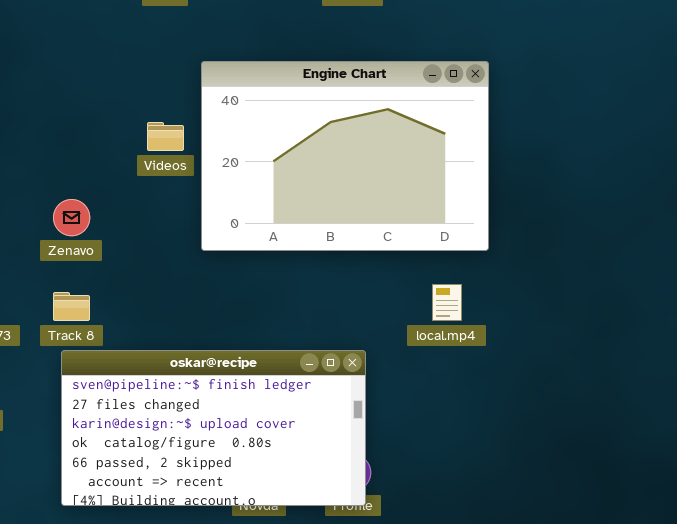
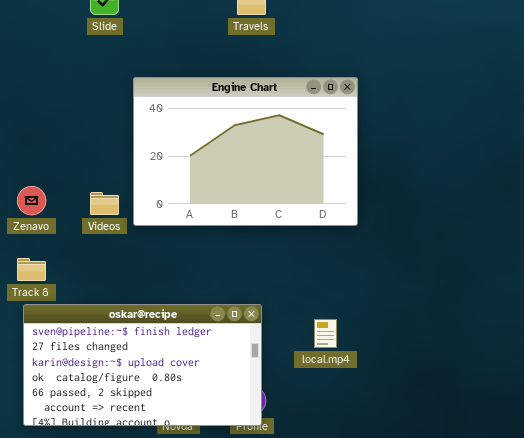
Videos: [147,122,184,151] -> [90,192,119,215], moved
local.mp4: [432,284,462,321] -> [314,319,337,348], moved

